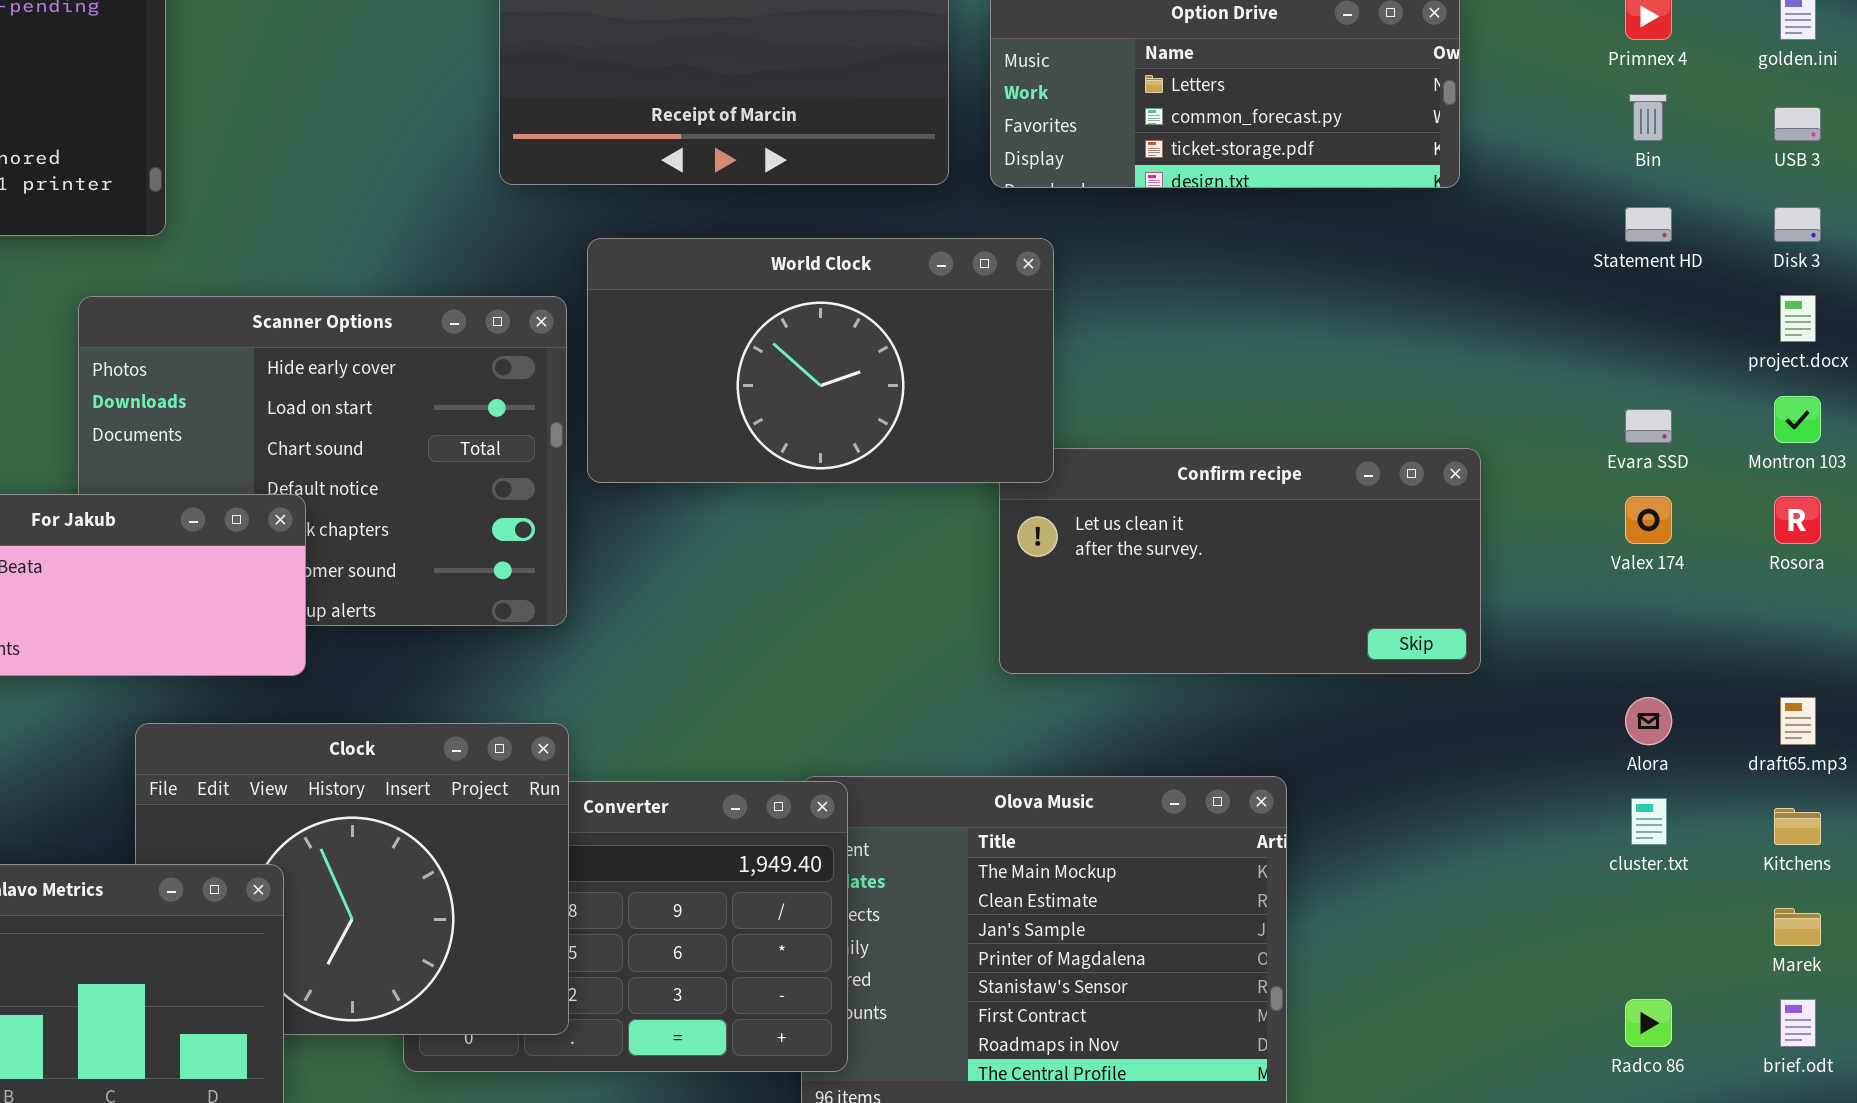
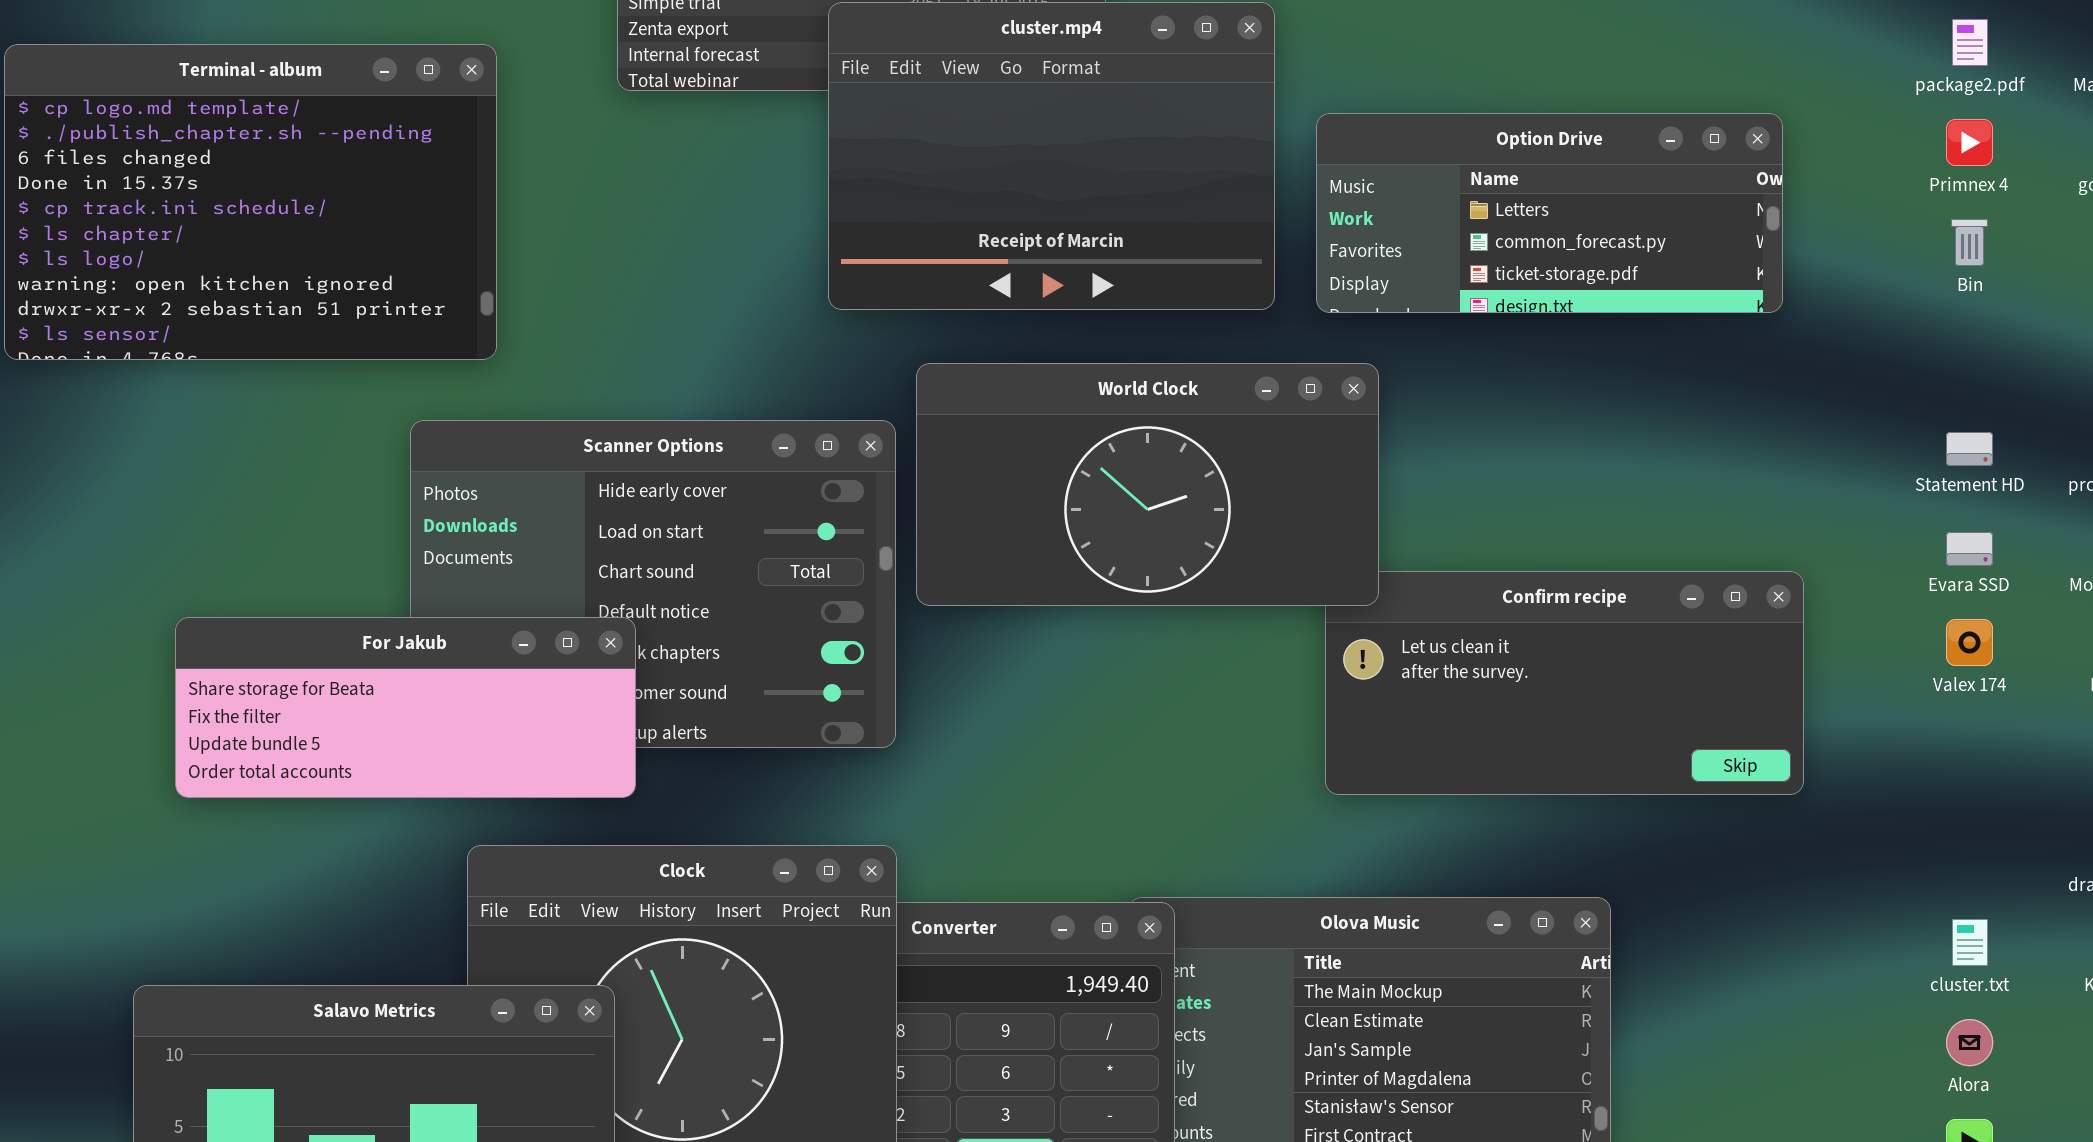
Statement HD: [1625,207,1672,242] -> [1946,432,1993,466], moved
Alora: [1625,697,1672,745] -> [1946,1019,1993,1066], moved

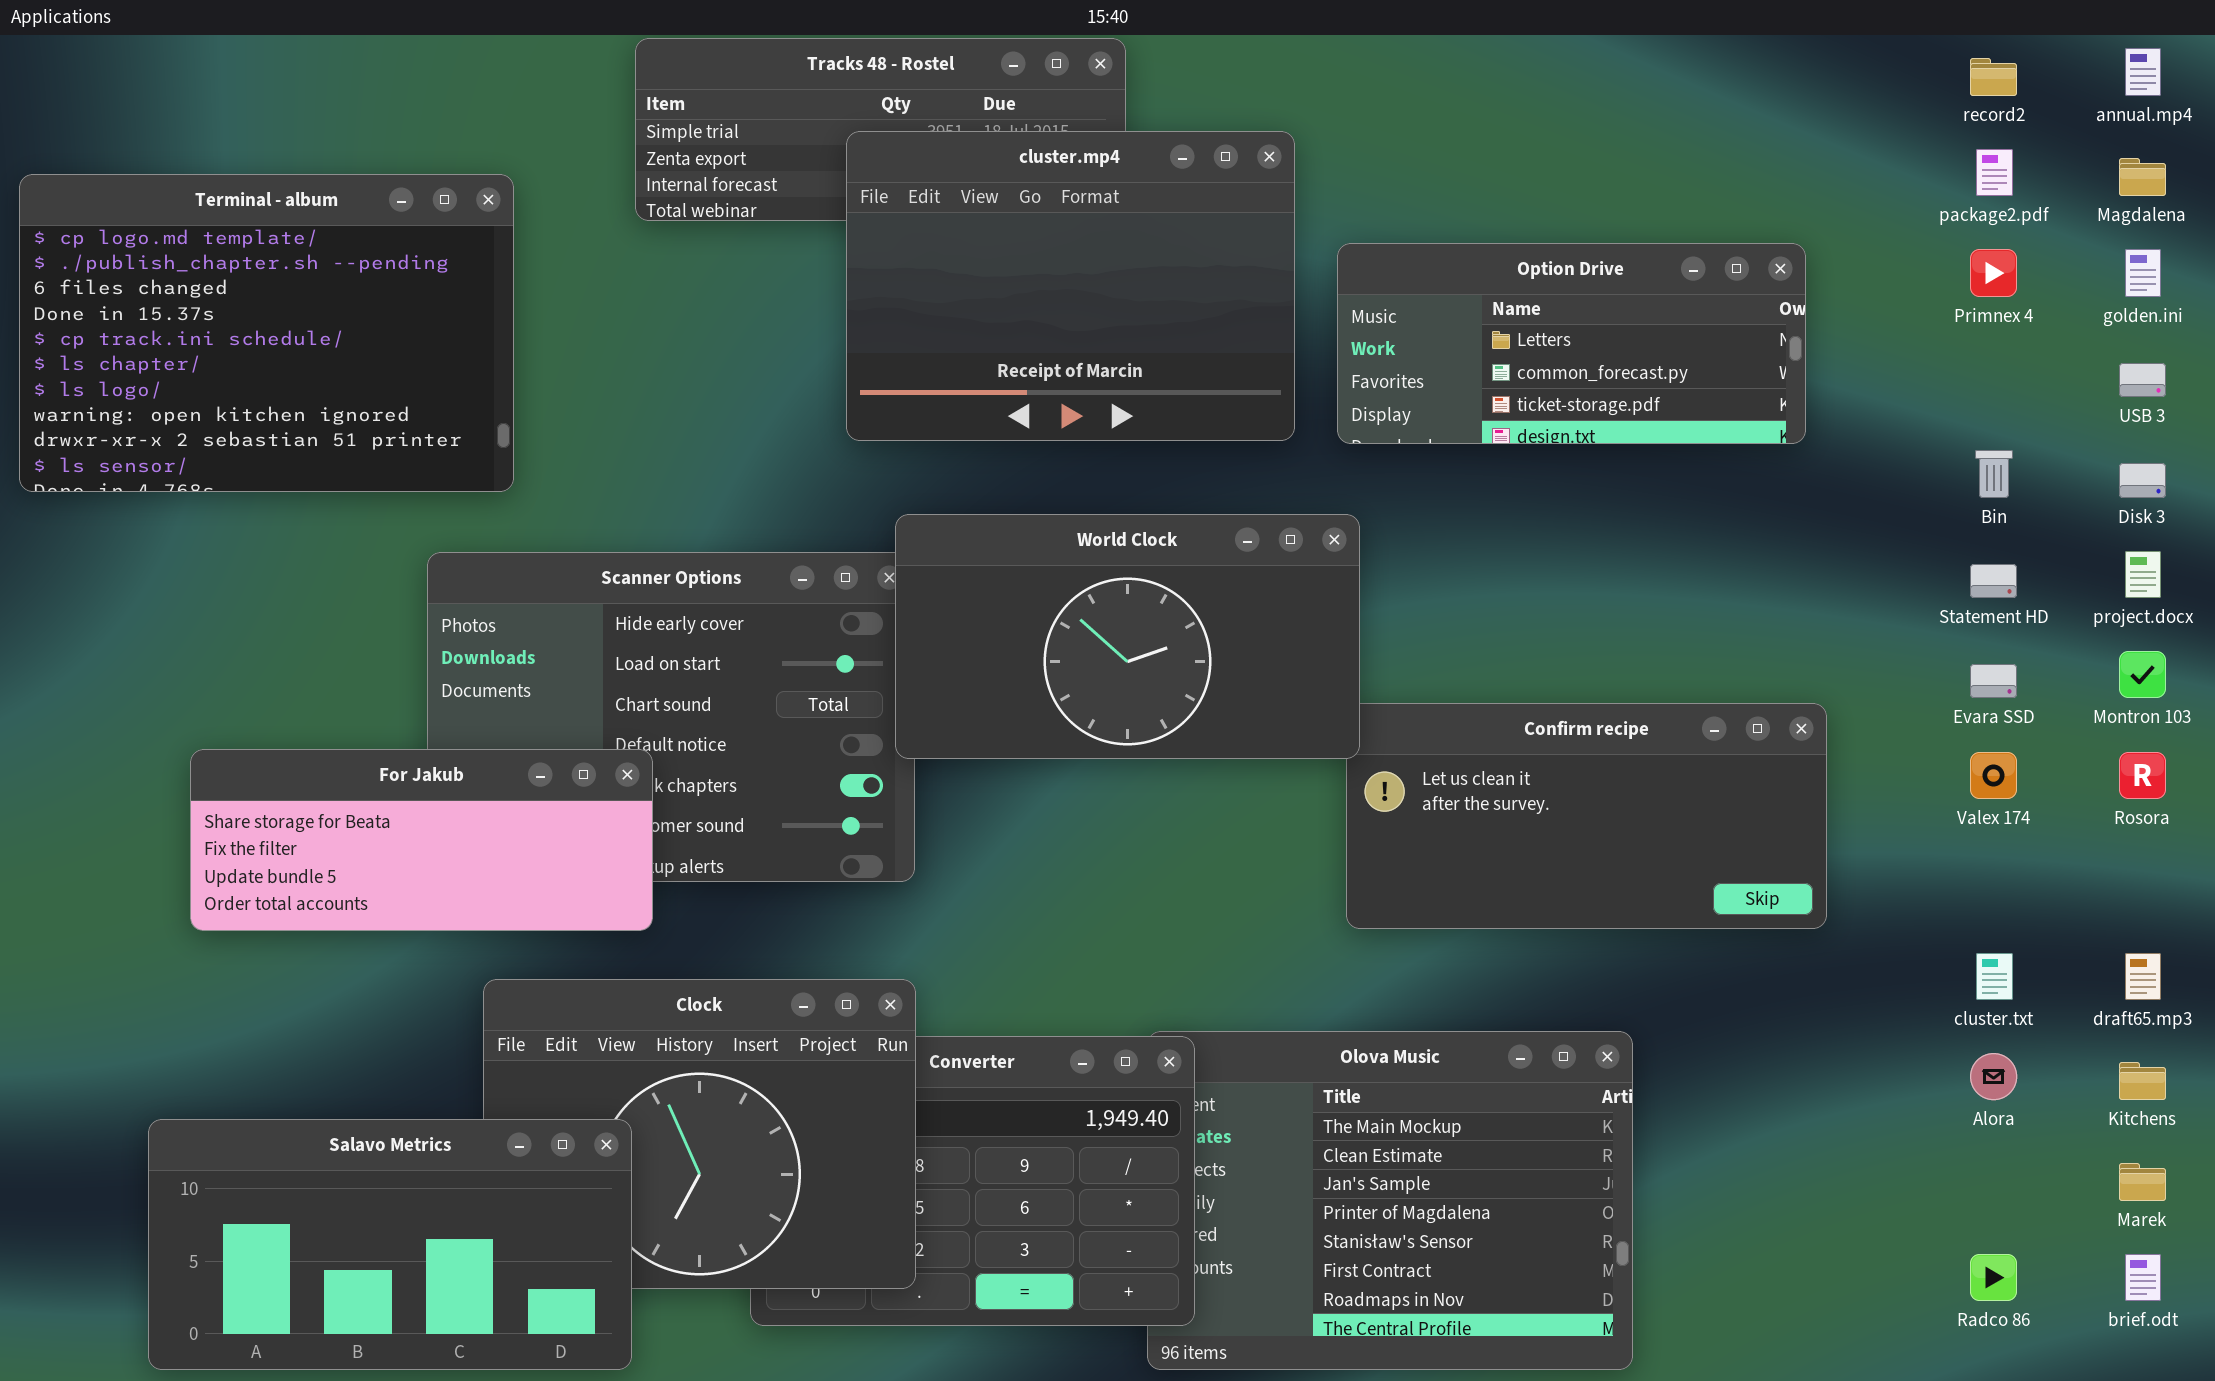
Bin: [1951,219,1988,266] -> [1975,450,2013,498], moved
World Clock: [916,363,1379,606] -> [895,514,1360,759], moved
cluster.txt: [1952,919,1988,966] -> [1976,953,2013,1000], moved
Alora: [1946,1019,1993,1066] -> [1970,1053,2017,1100], moved

